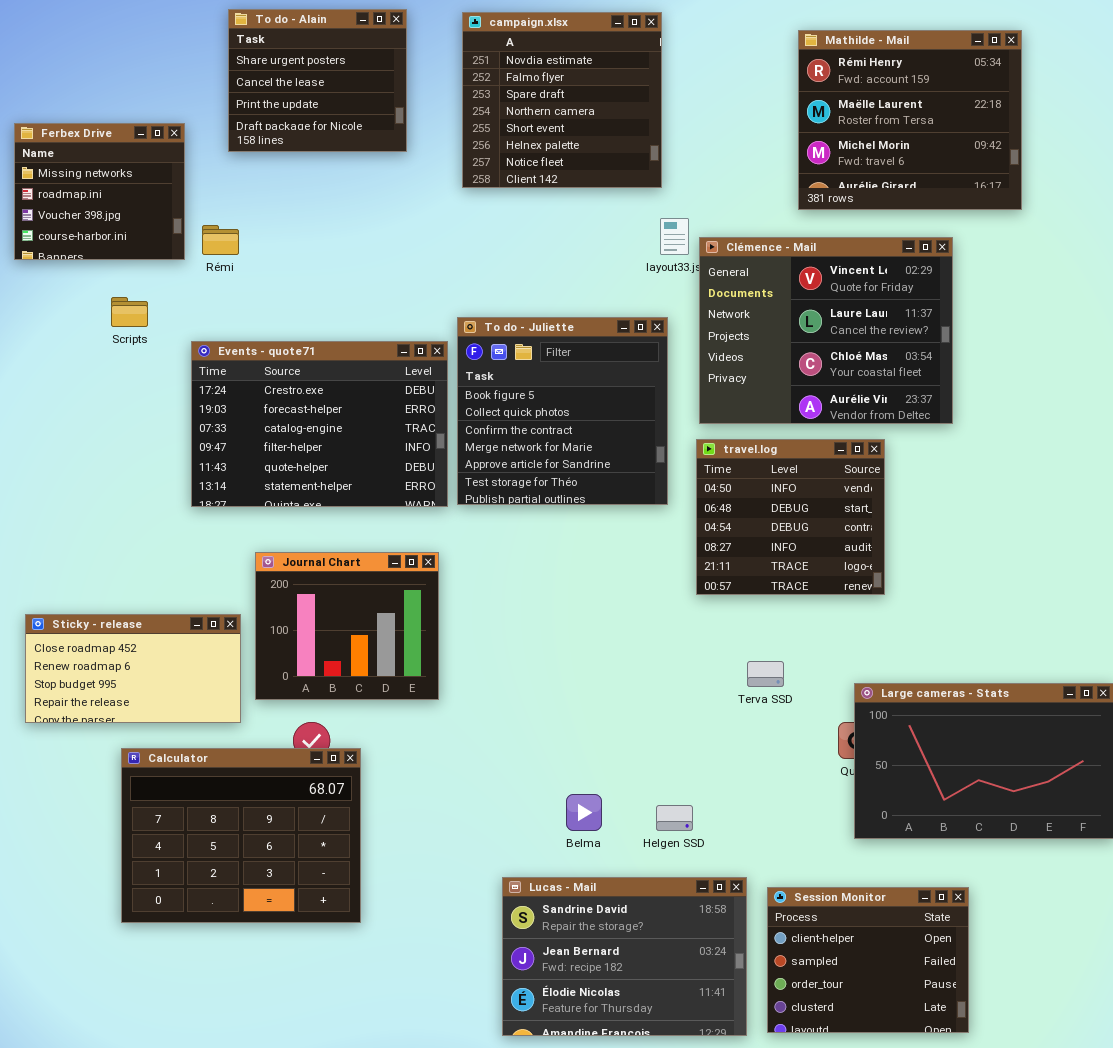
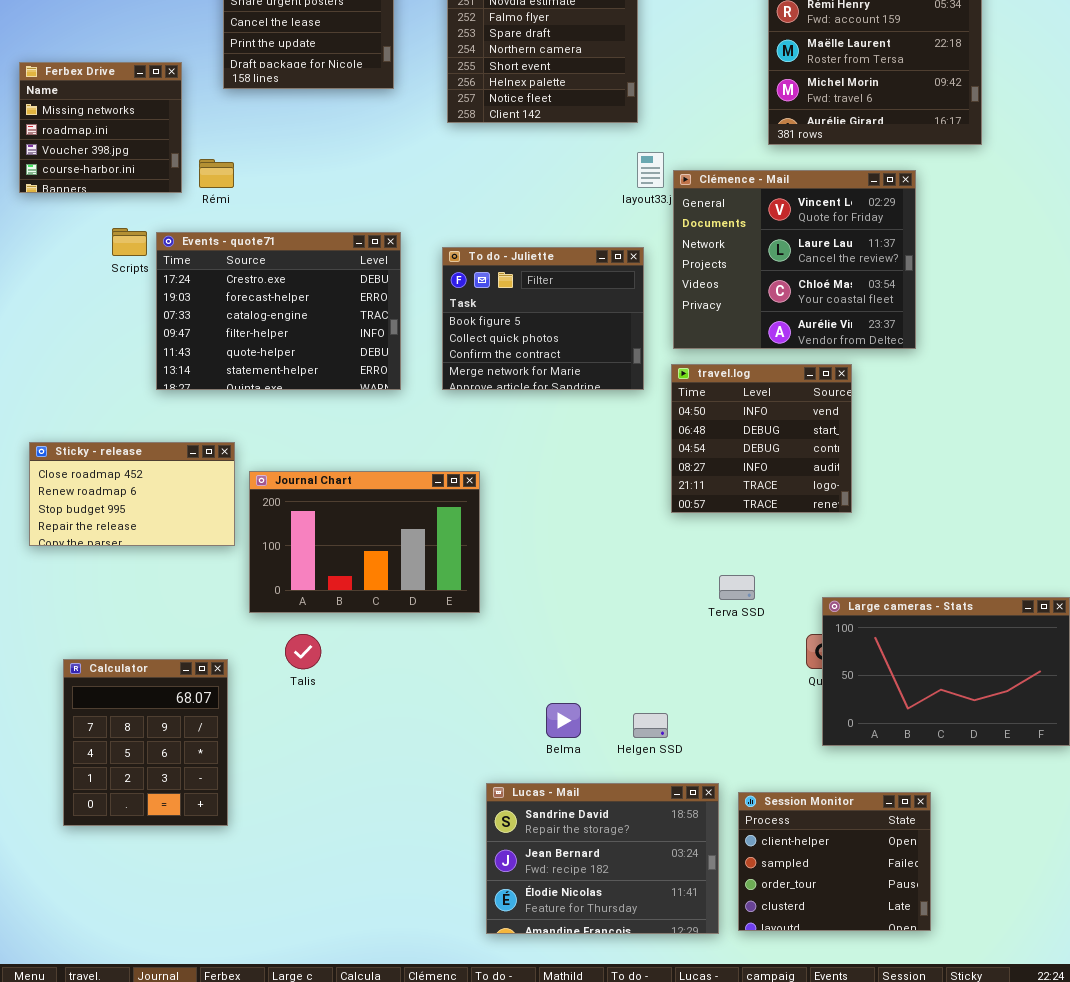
To do - Juliette: [457,317,668,505] -> [442,247,644,390], resized
Events - quote71: [191,341,448,507] -> [156,232,401,390], moved
Journal Chart: [255,552,439,700] -> [249,471,480,613], resized
Sticky - release: [25,614,241,723] -> [29,442,235,546], moved
Calculator: [121,748,361,923] -> [63,659,228,826], moved, resized

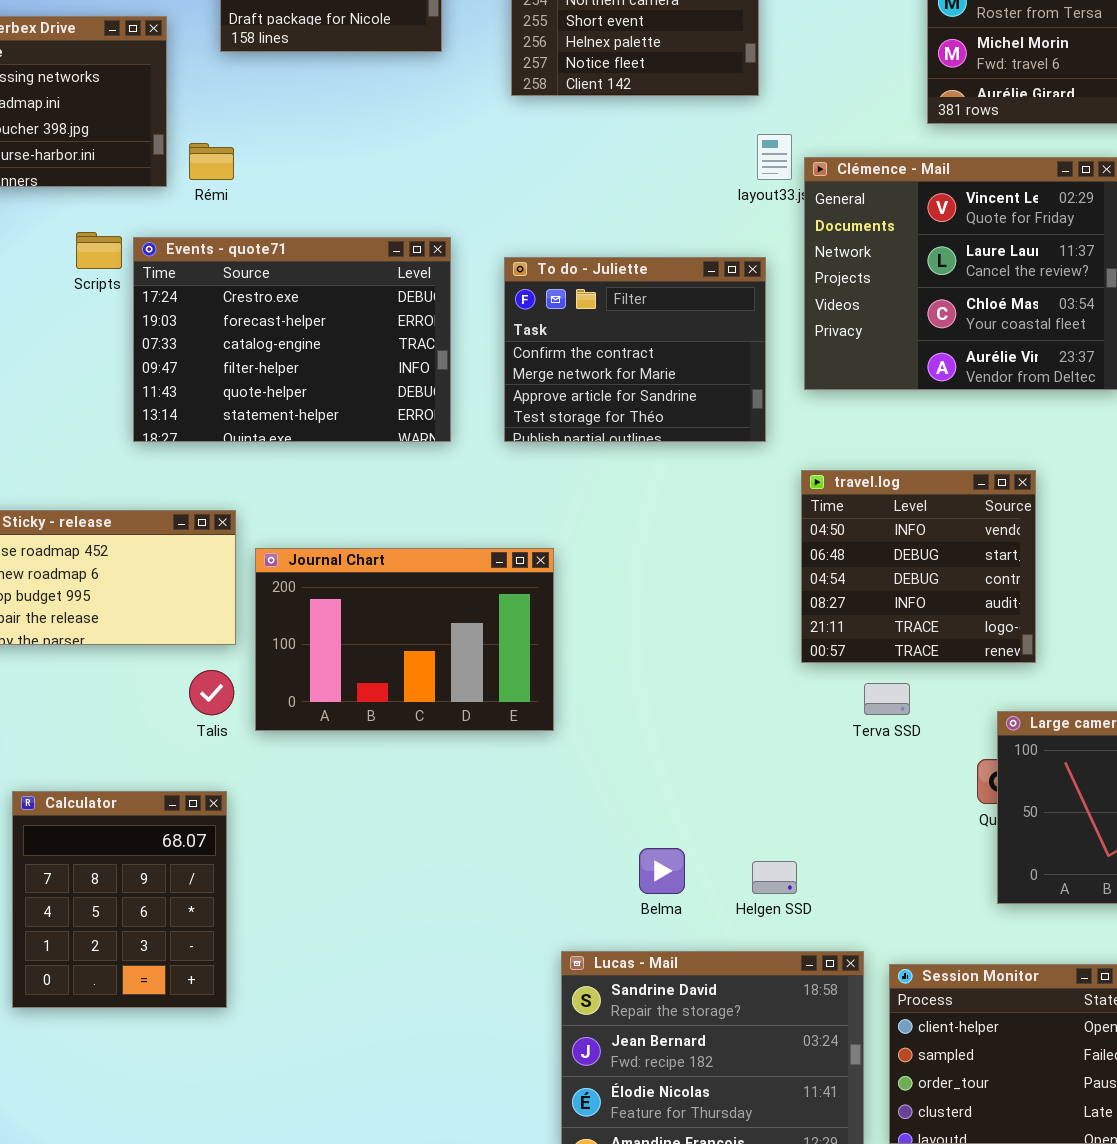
To do - Juliette: [442,247,644,390] -> [504,257,766,442], scrolled down 2 rows
travel.log: [671,364,852,513] -> [801,470,1036,663], moved
Talis: [285,634,321,669] -> [189,670,234,715], moved

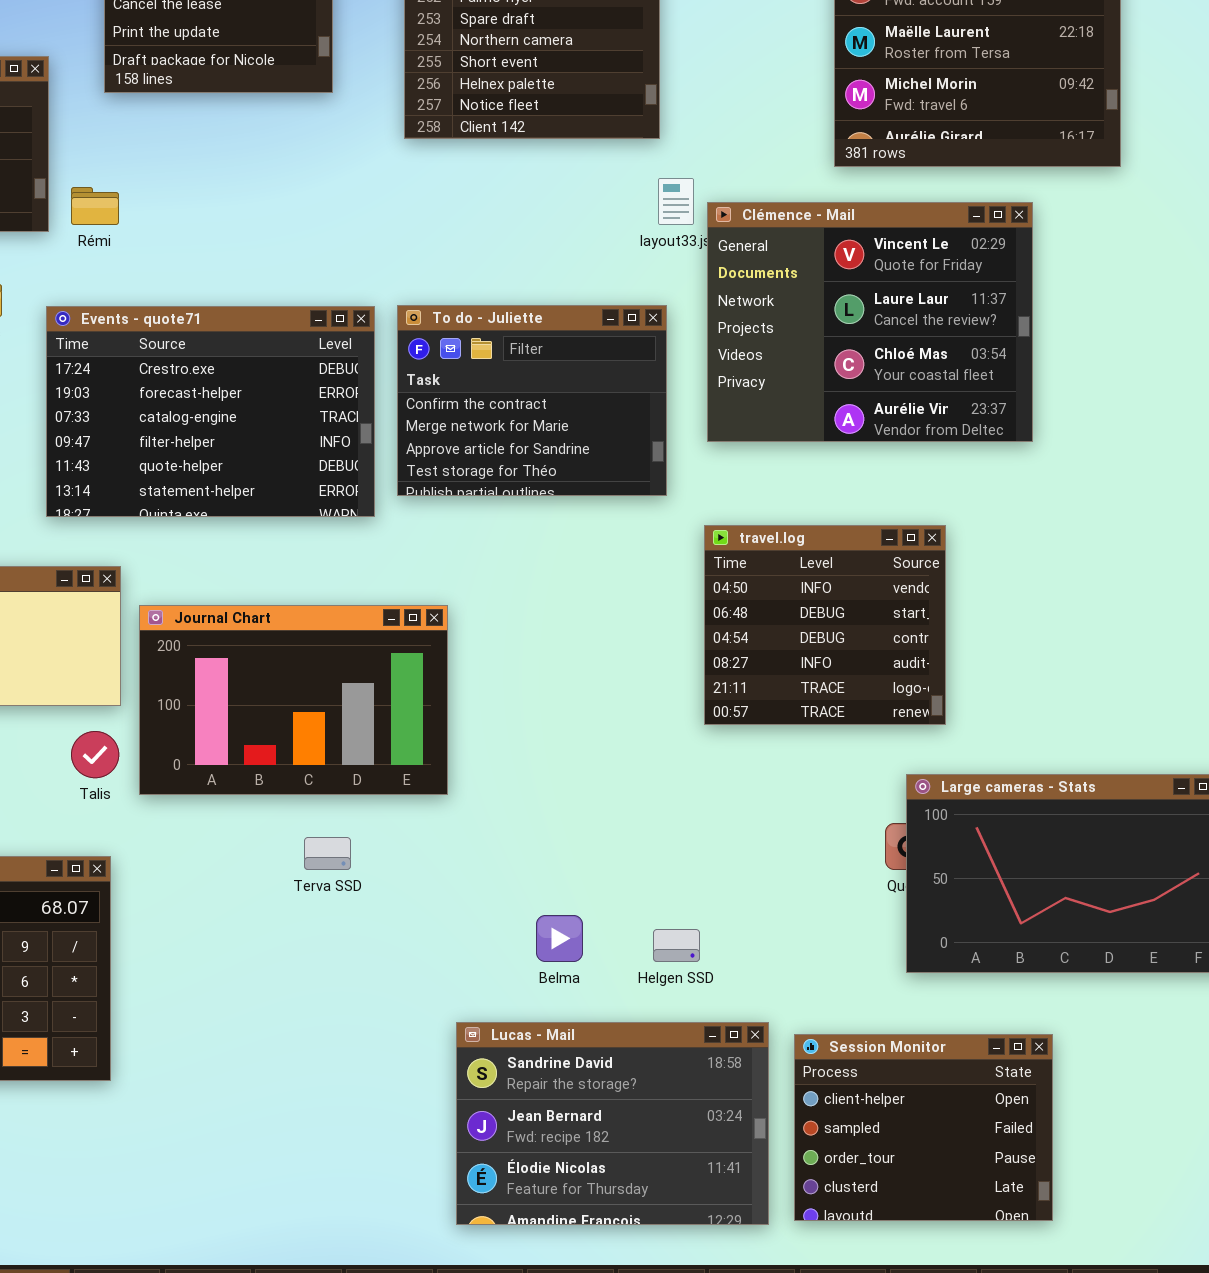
Events - quote71: [133,237,451,442] -> [46,306,375,517], moved
Terva SSD: [864,683,910,715] -> [304,837,351,870], moved

